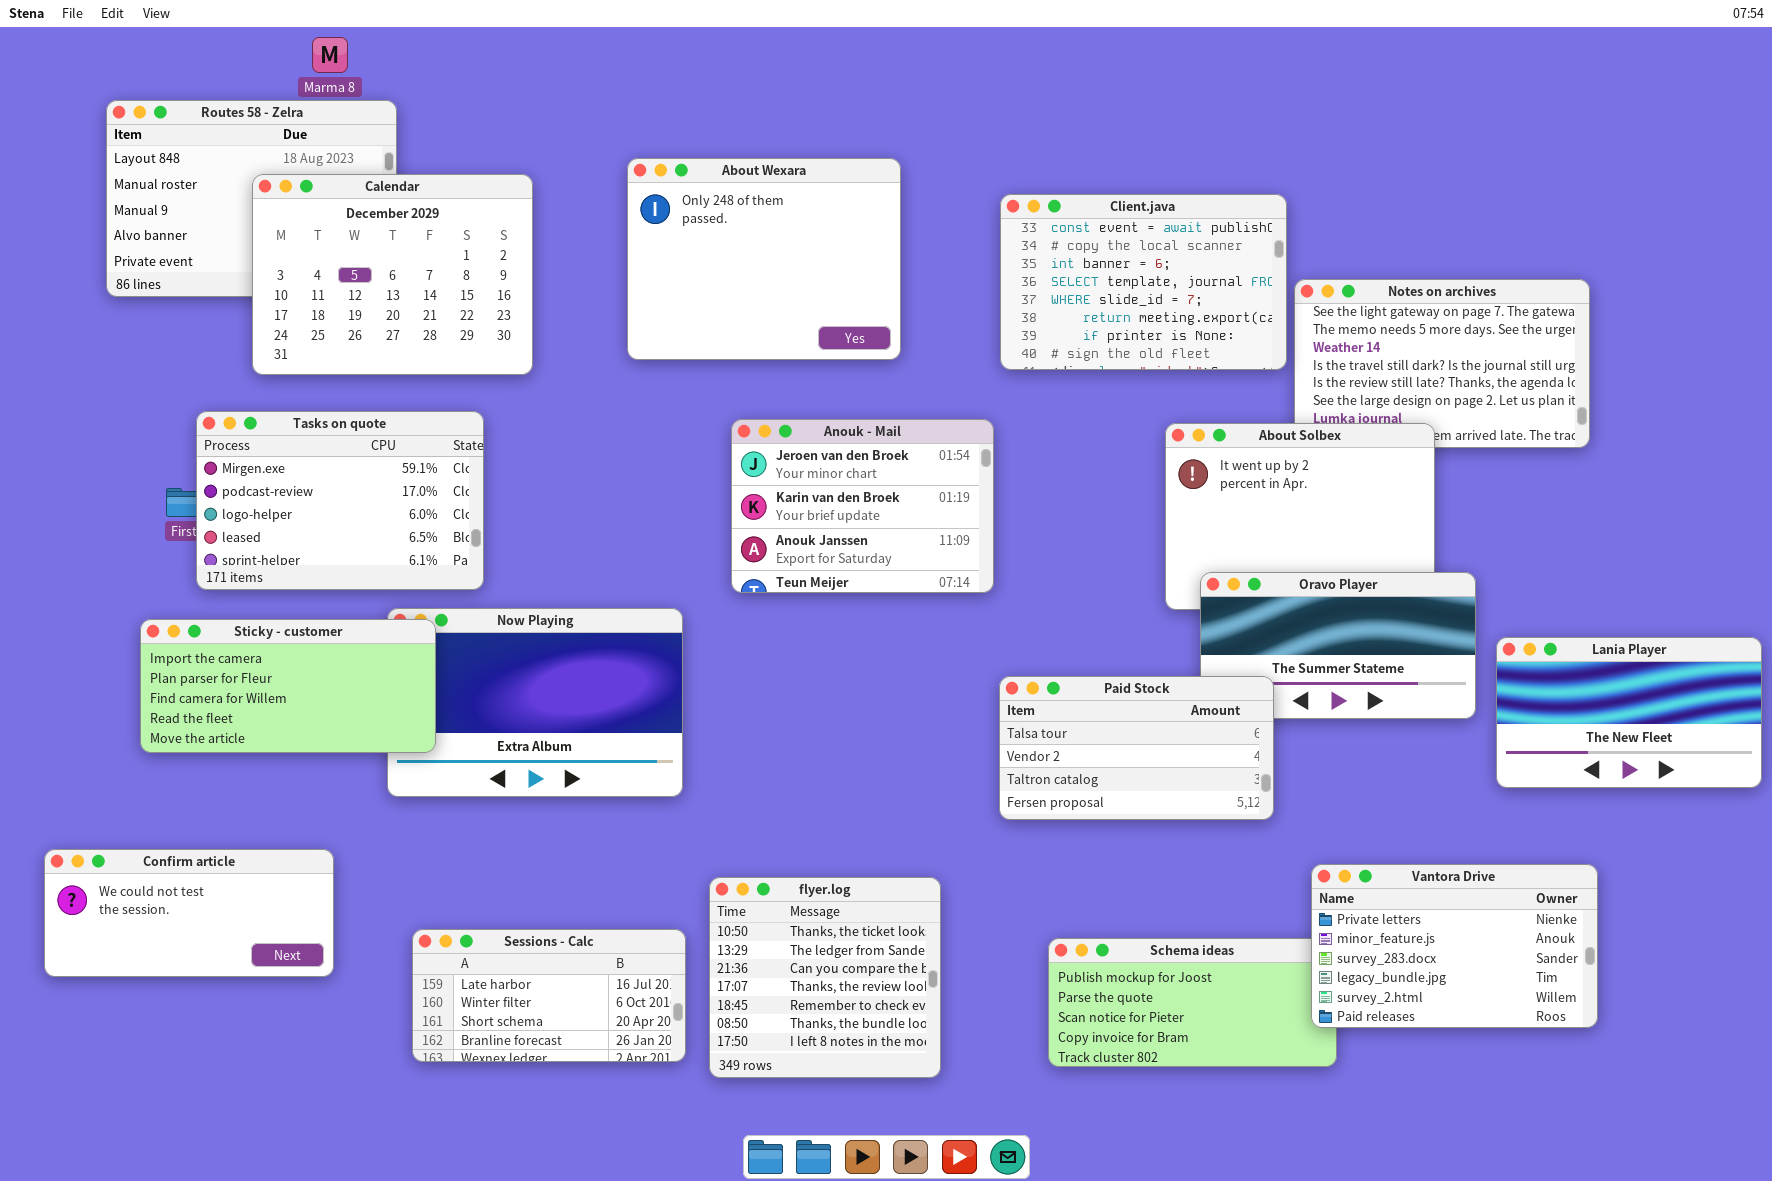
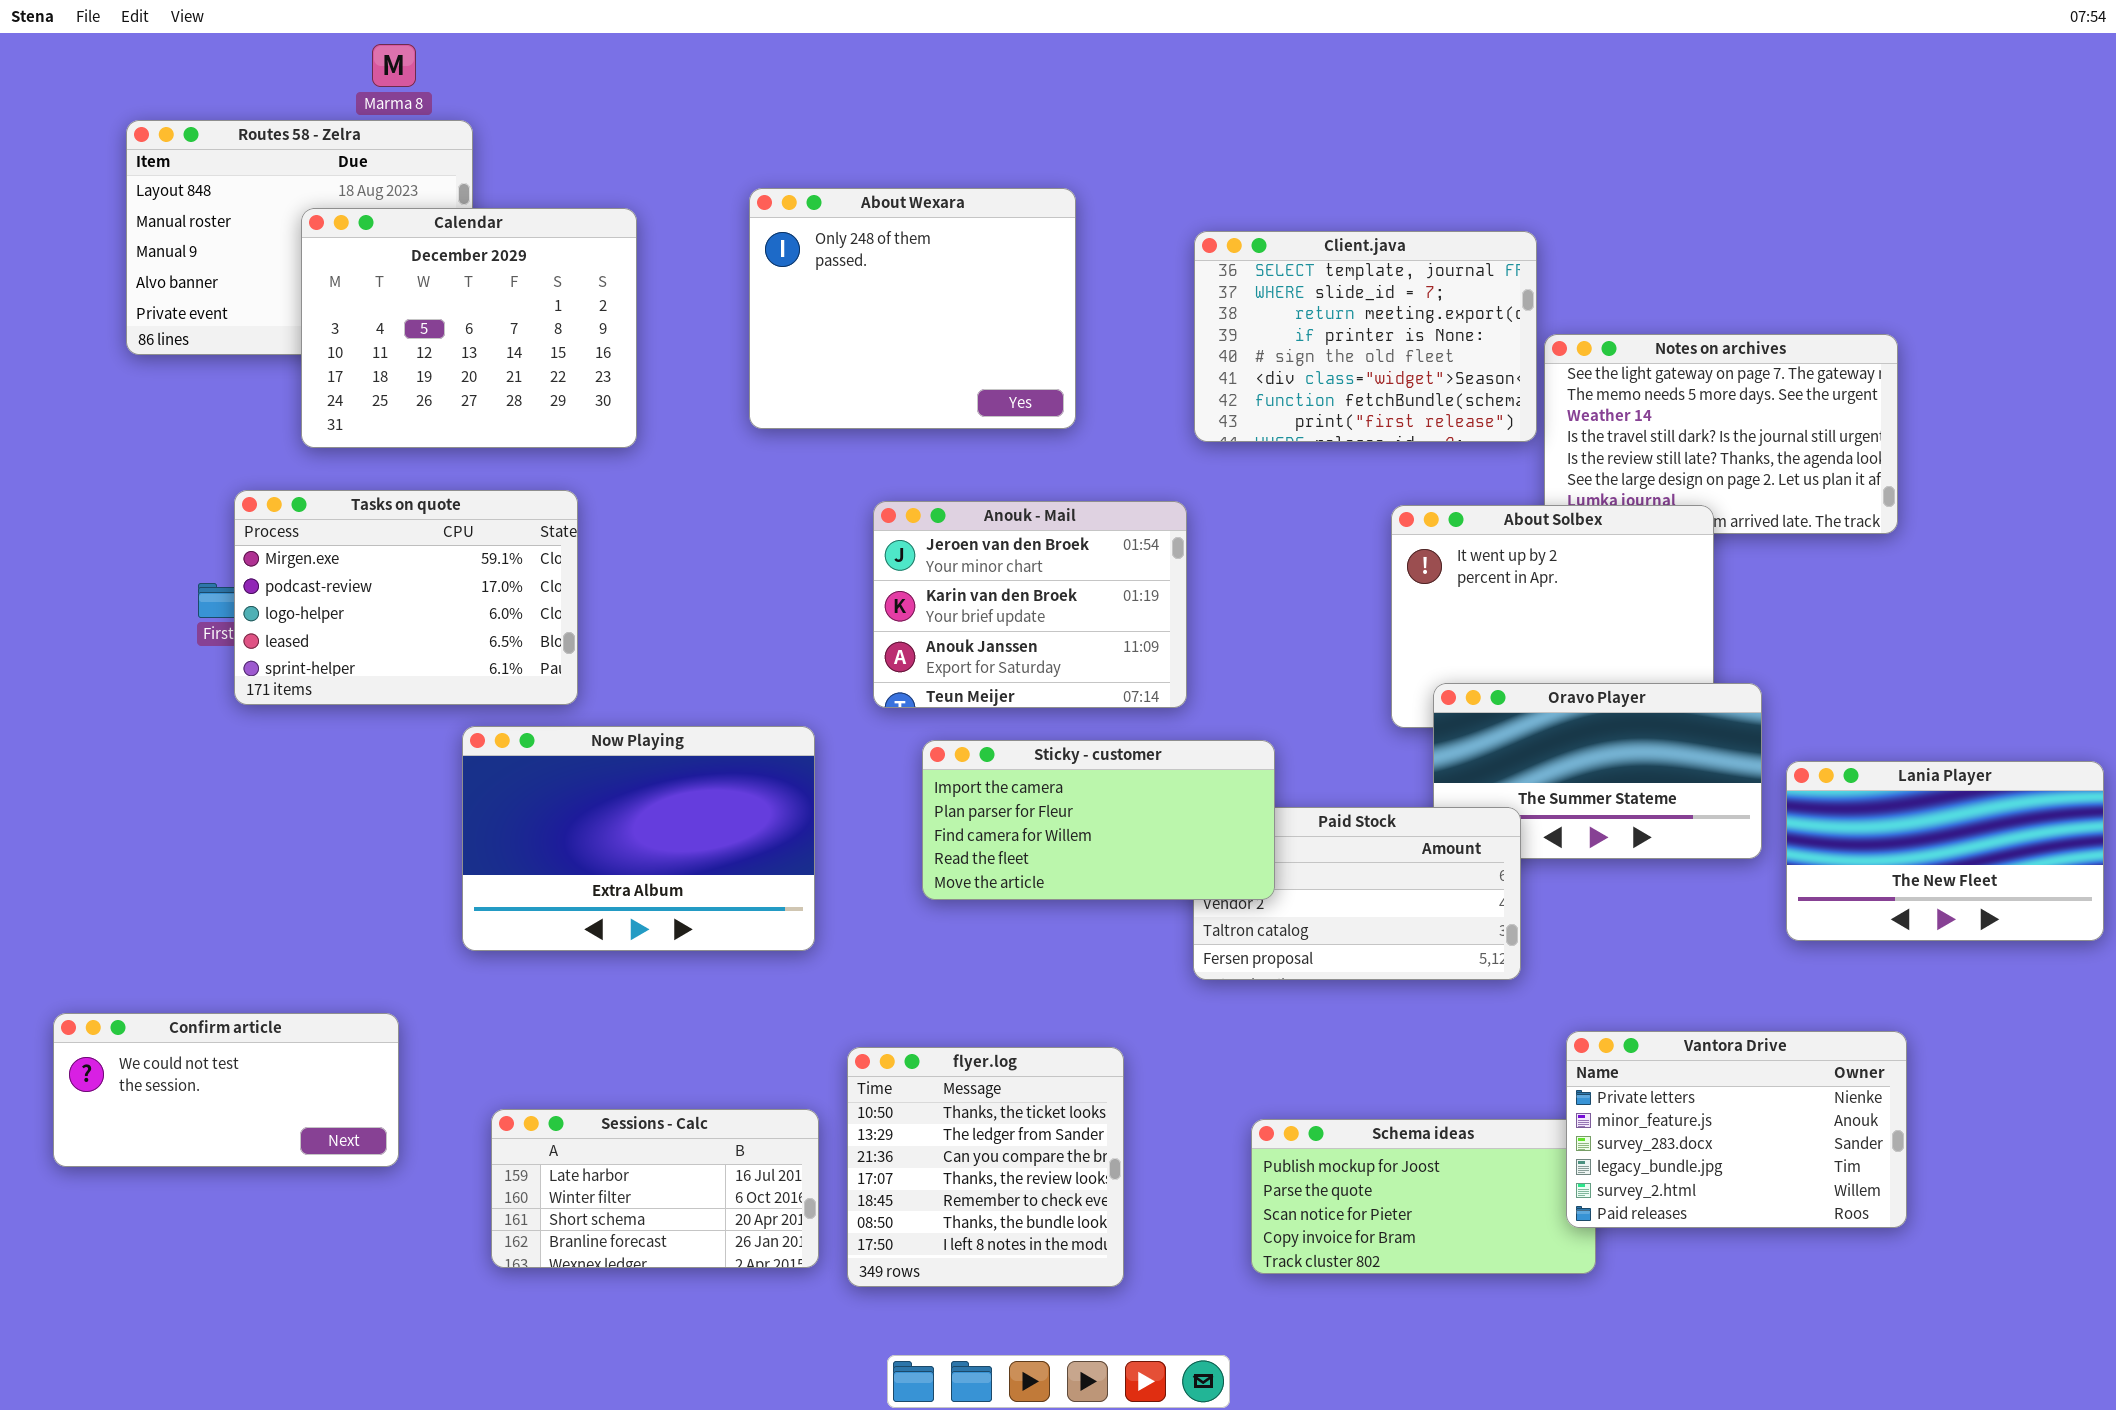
Client.java: [1000,194,1287,370] -> [1194,231,1537,442], scrolled down 3 rows
Sticky - customer: [140,619,436,753] -> [922,740,1275,900], moved

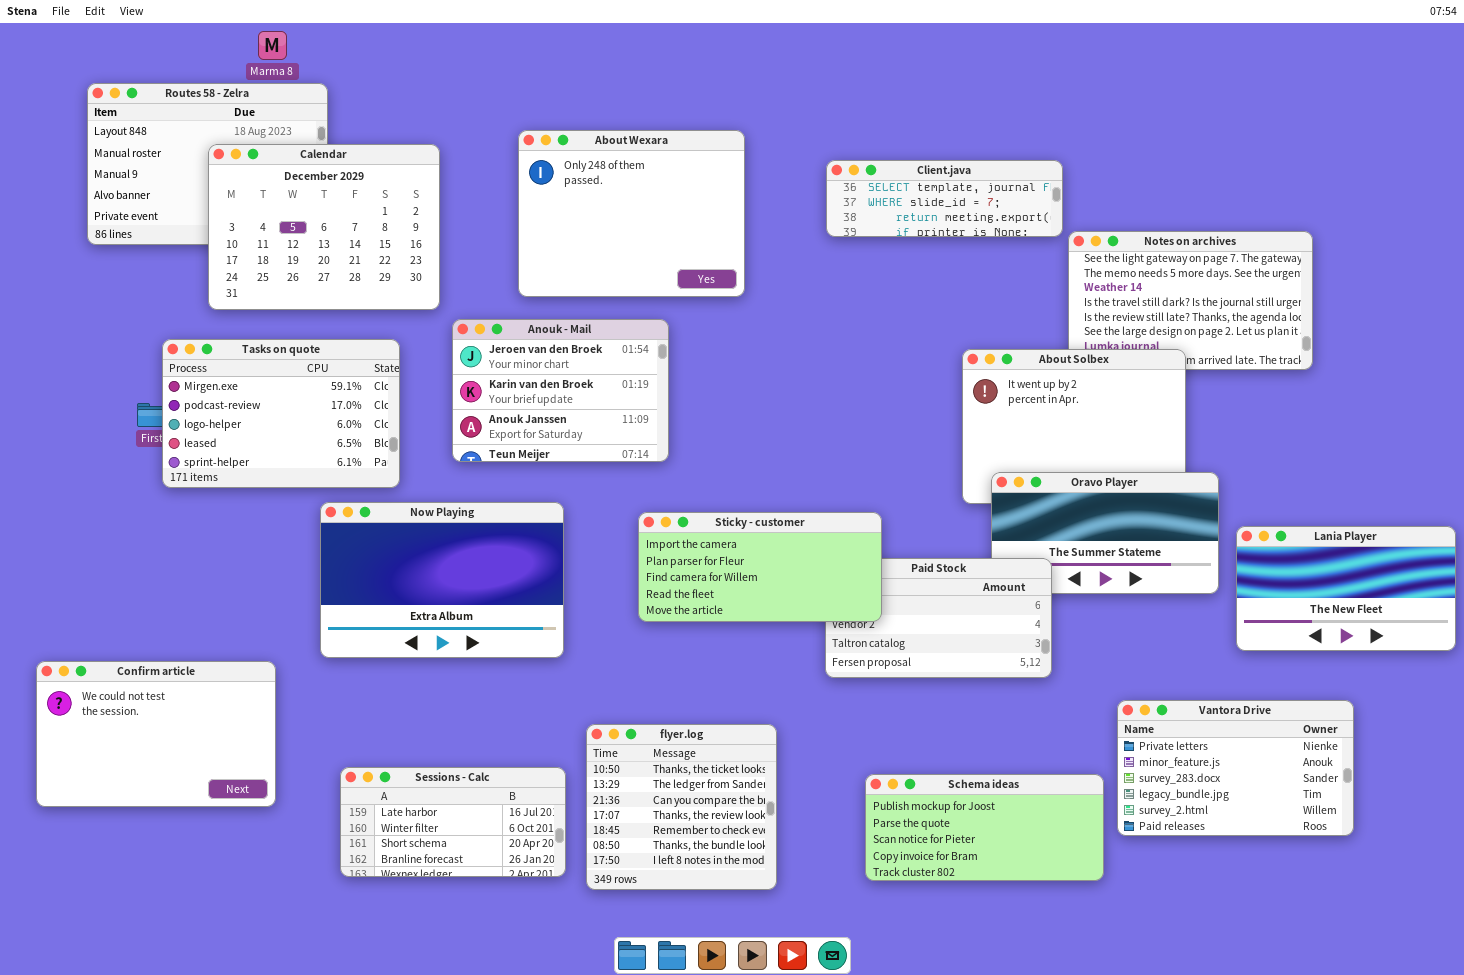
Client.java: [1194,231,1537,442] -> [826,160,1063,237], resized
Anouk - Mail: [873,501,1187,708] -> [452,319,669,462], moved
Confirm article: [53,1013,399,1167] -> [36,661,276,807], resized
Vantora Drive: [1566,1031,1907,1228] -> [1117,700,1354,836], moved

